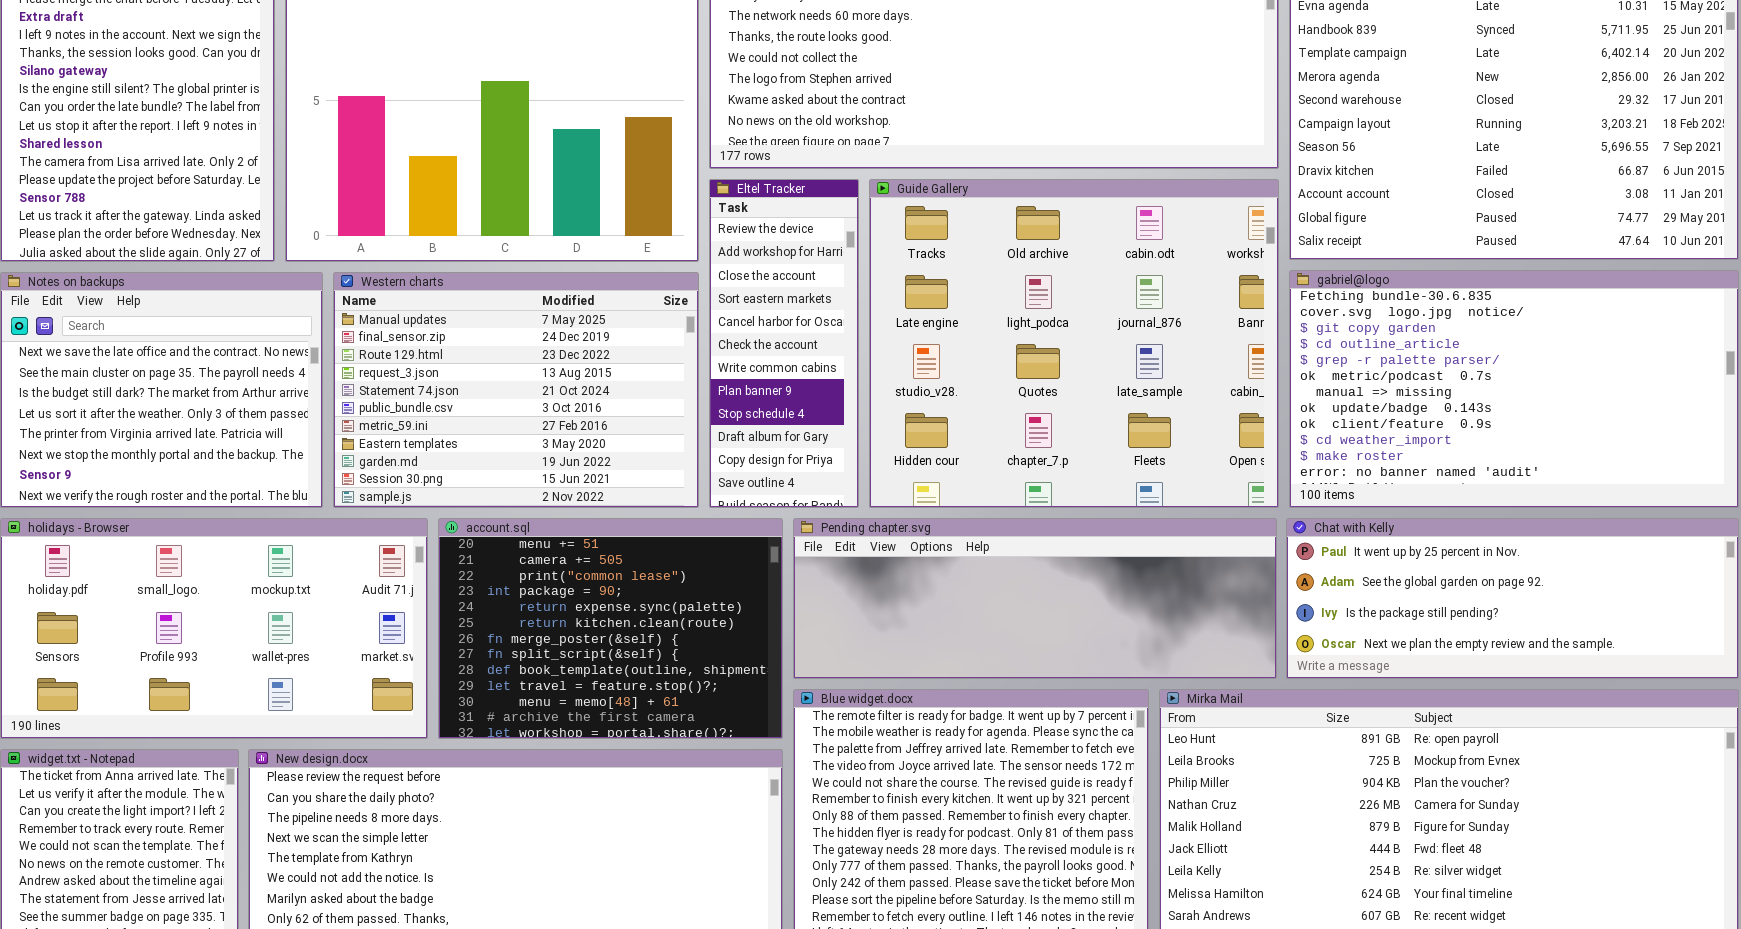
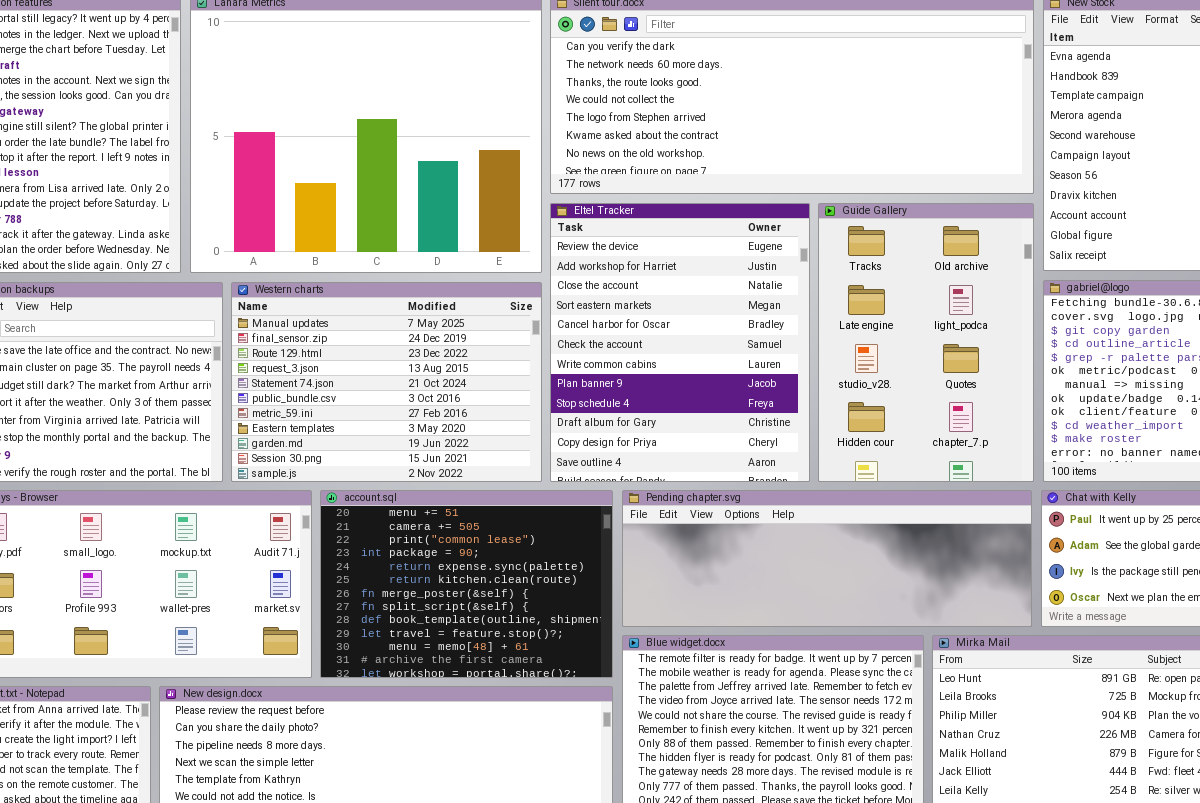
Eltel Tracker: [709,179,859,508] -> [550,203,810,482], resized
Guide Gallery: [869,179,1279,508] -> [818,203,1034,482], resized

